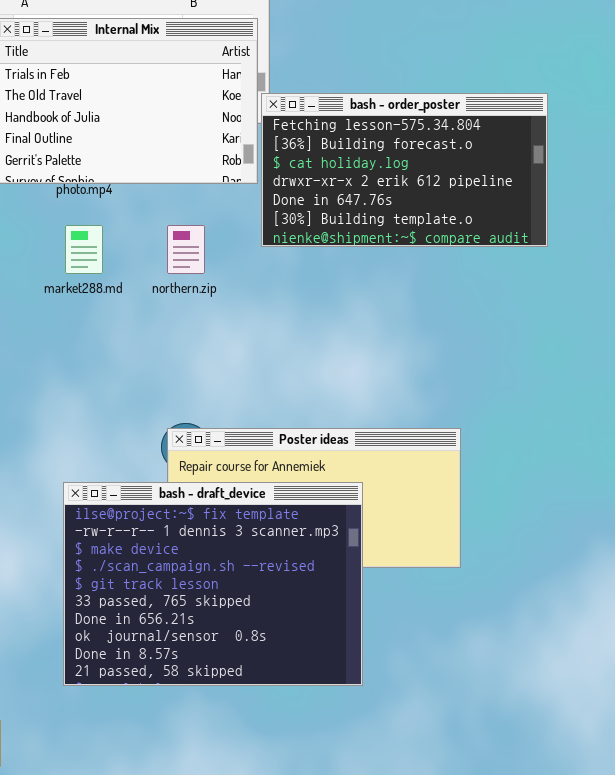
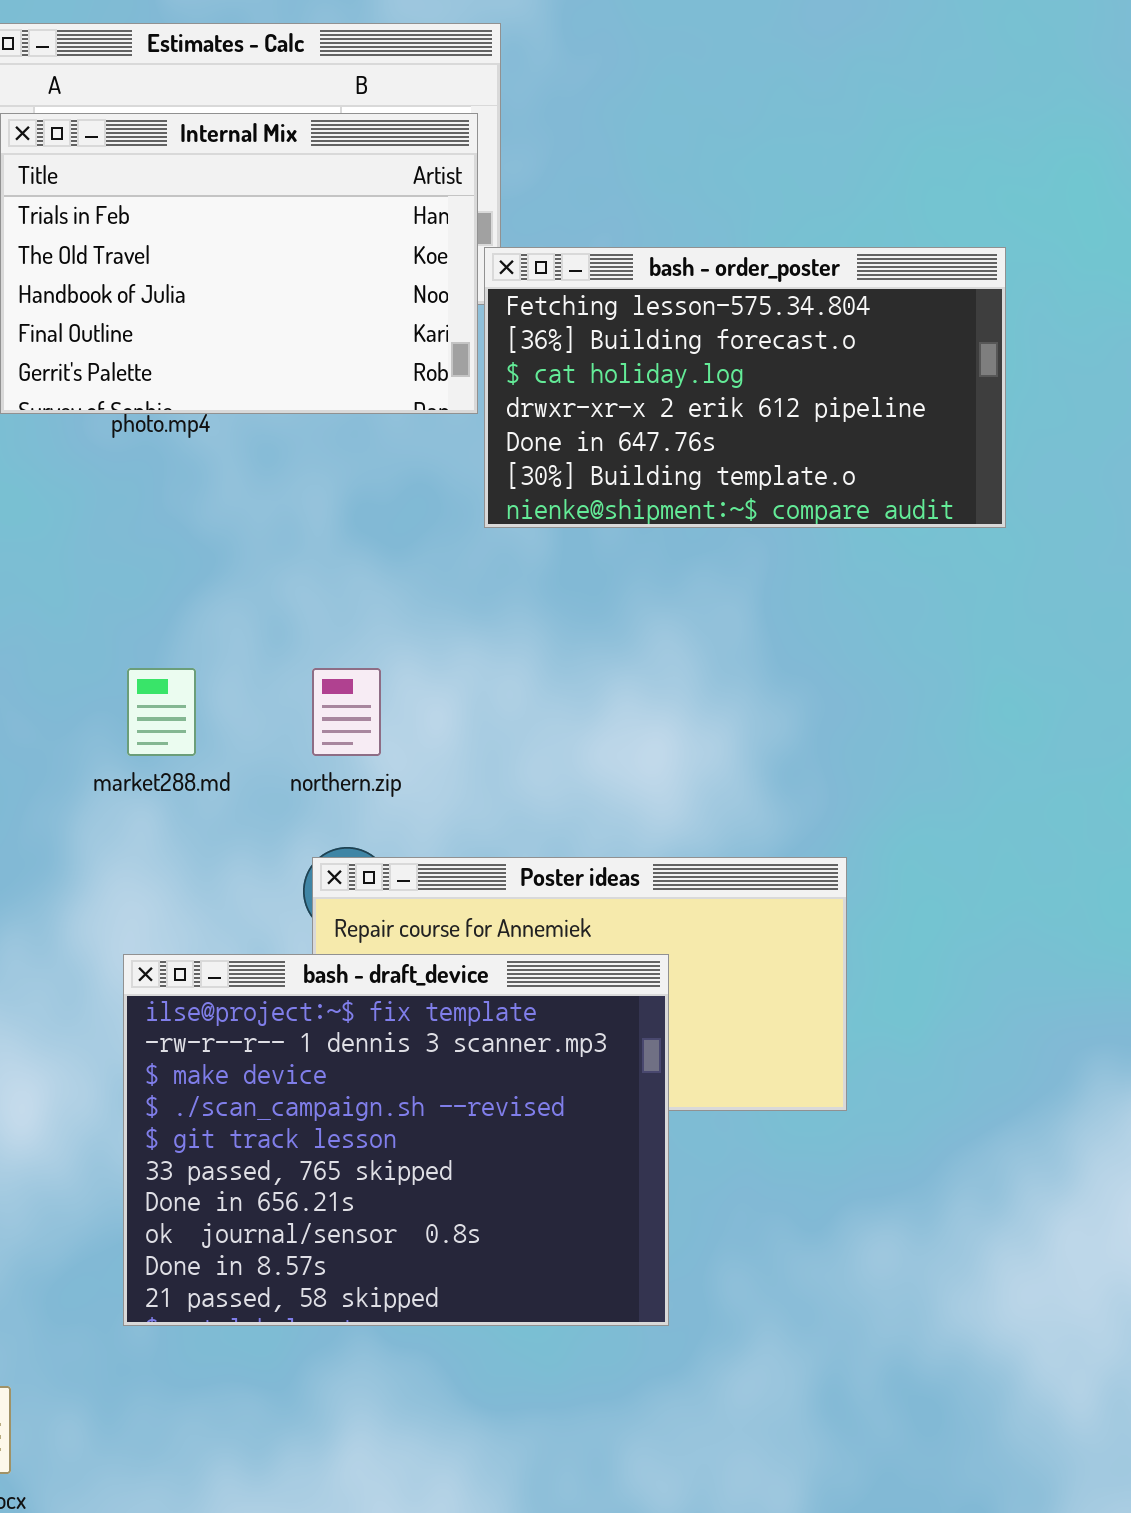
market288.md: [65,225,103,274] -> [127,668,196,756], moved
northern.zip: [167,225,205,274] -> [312,668,381,756], moved

